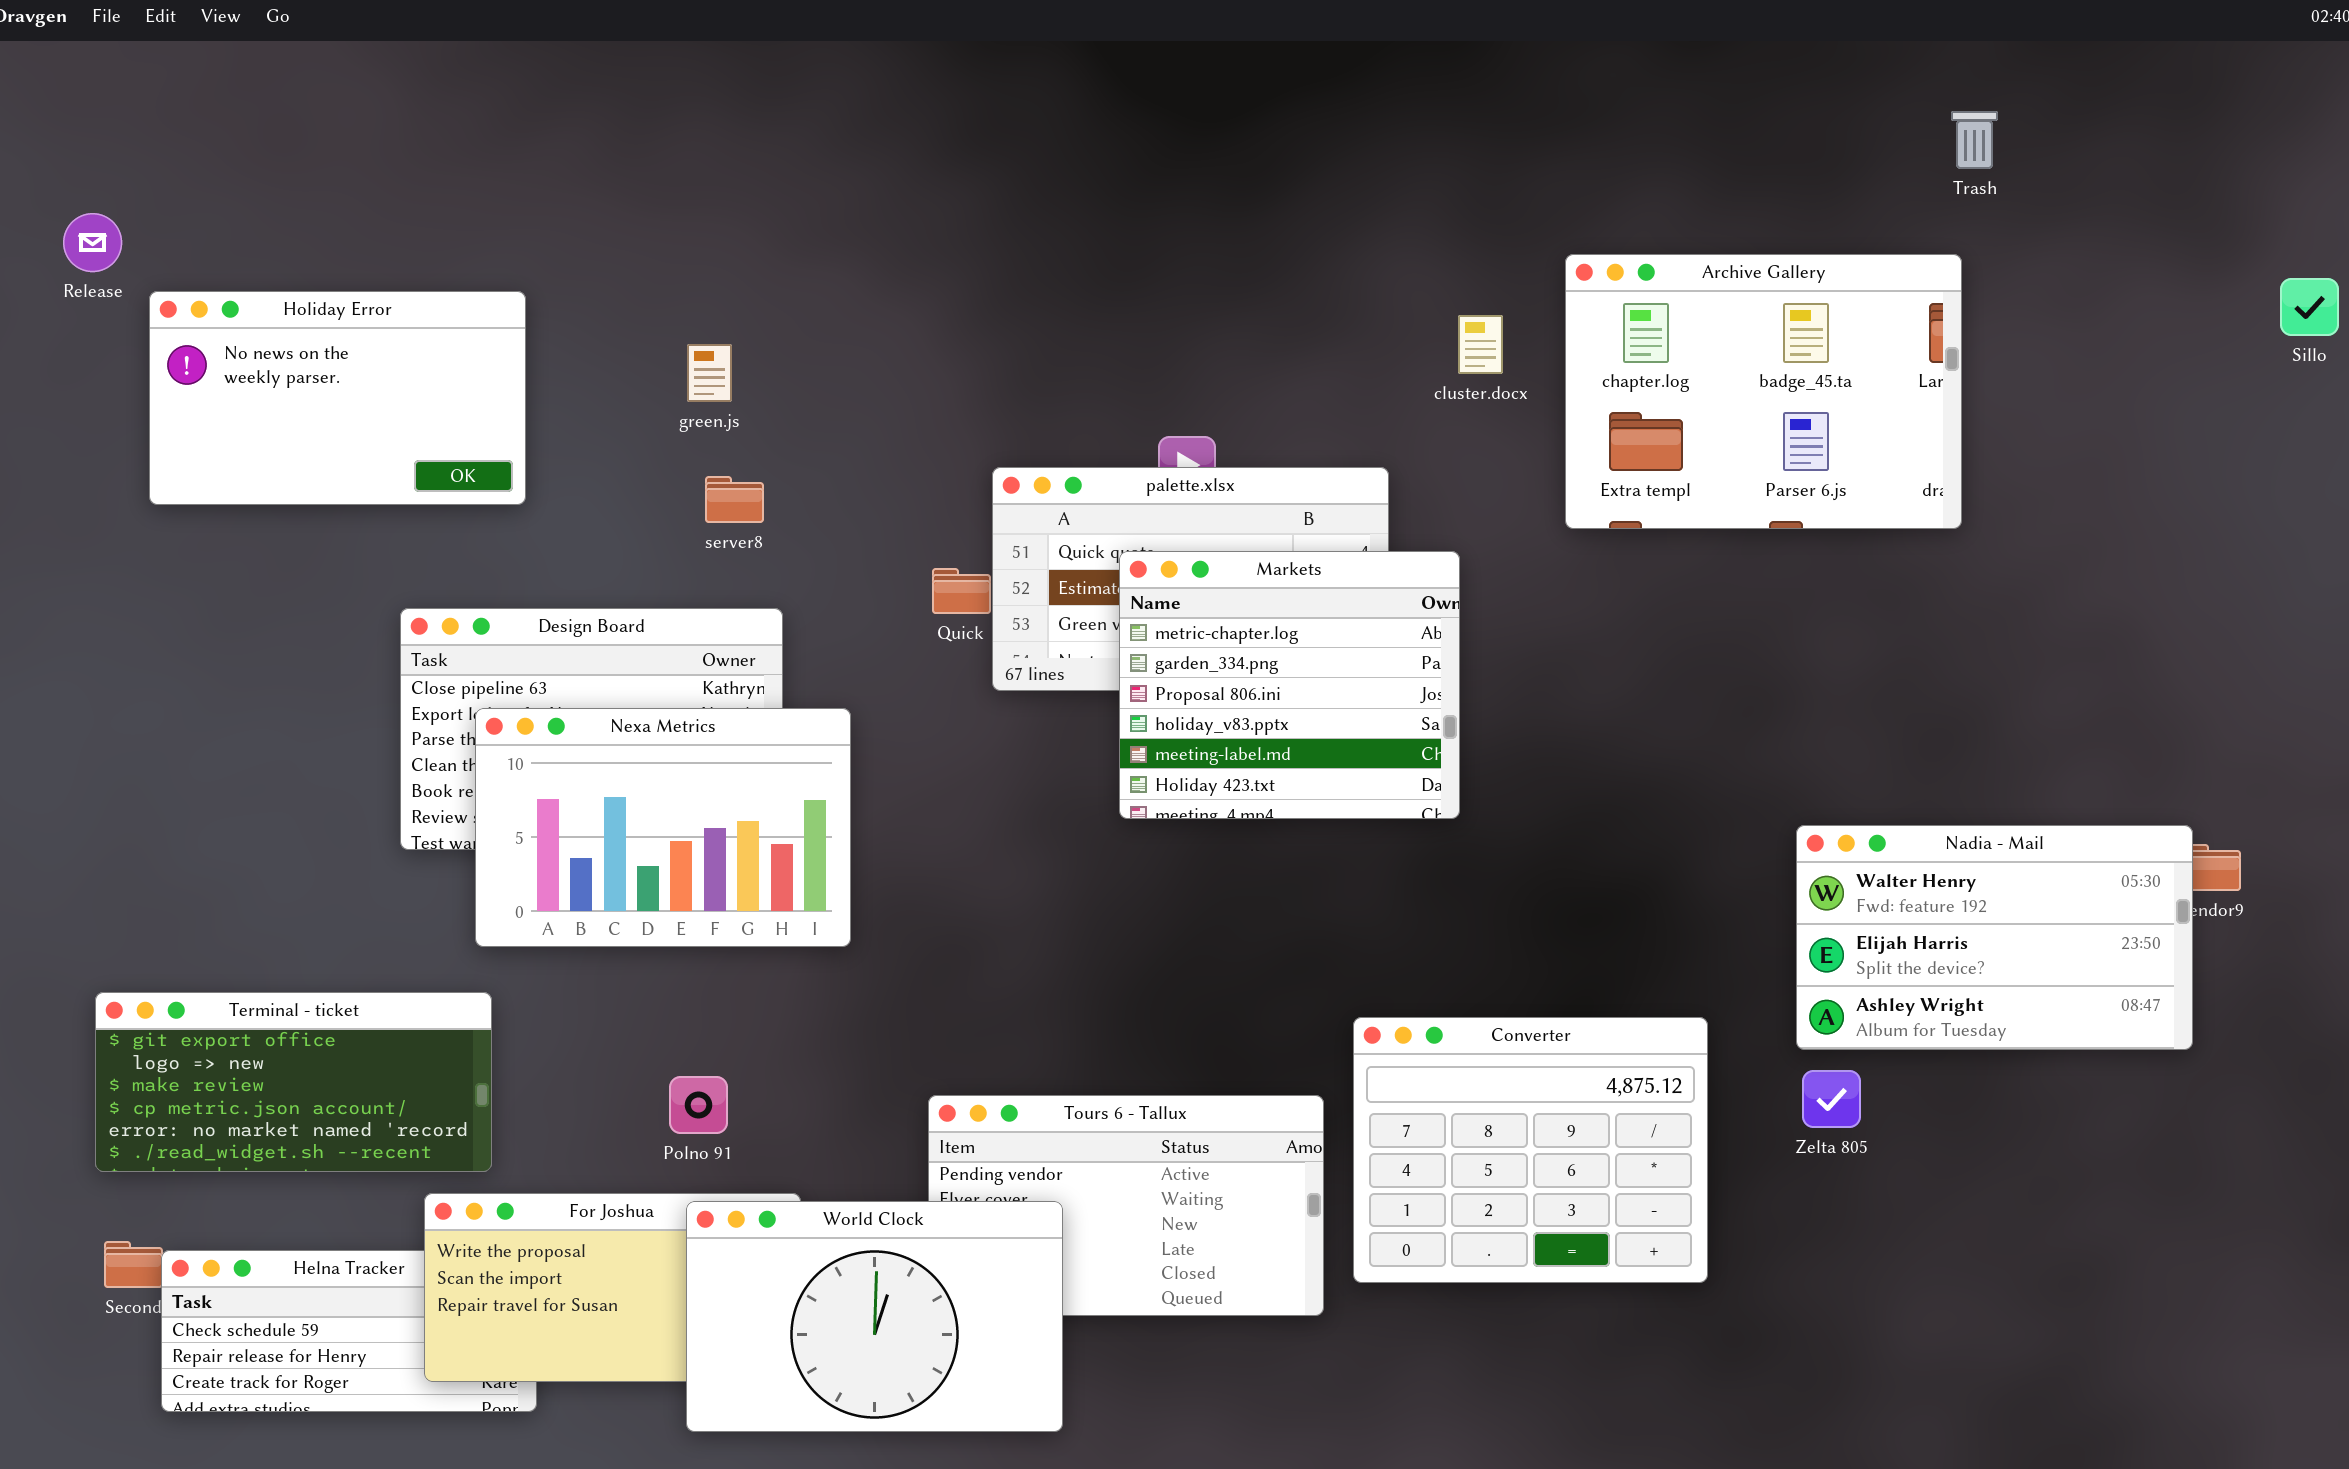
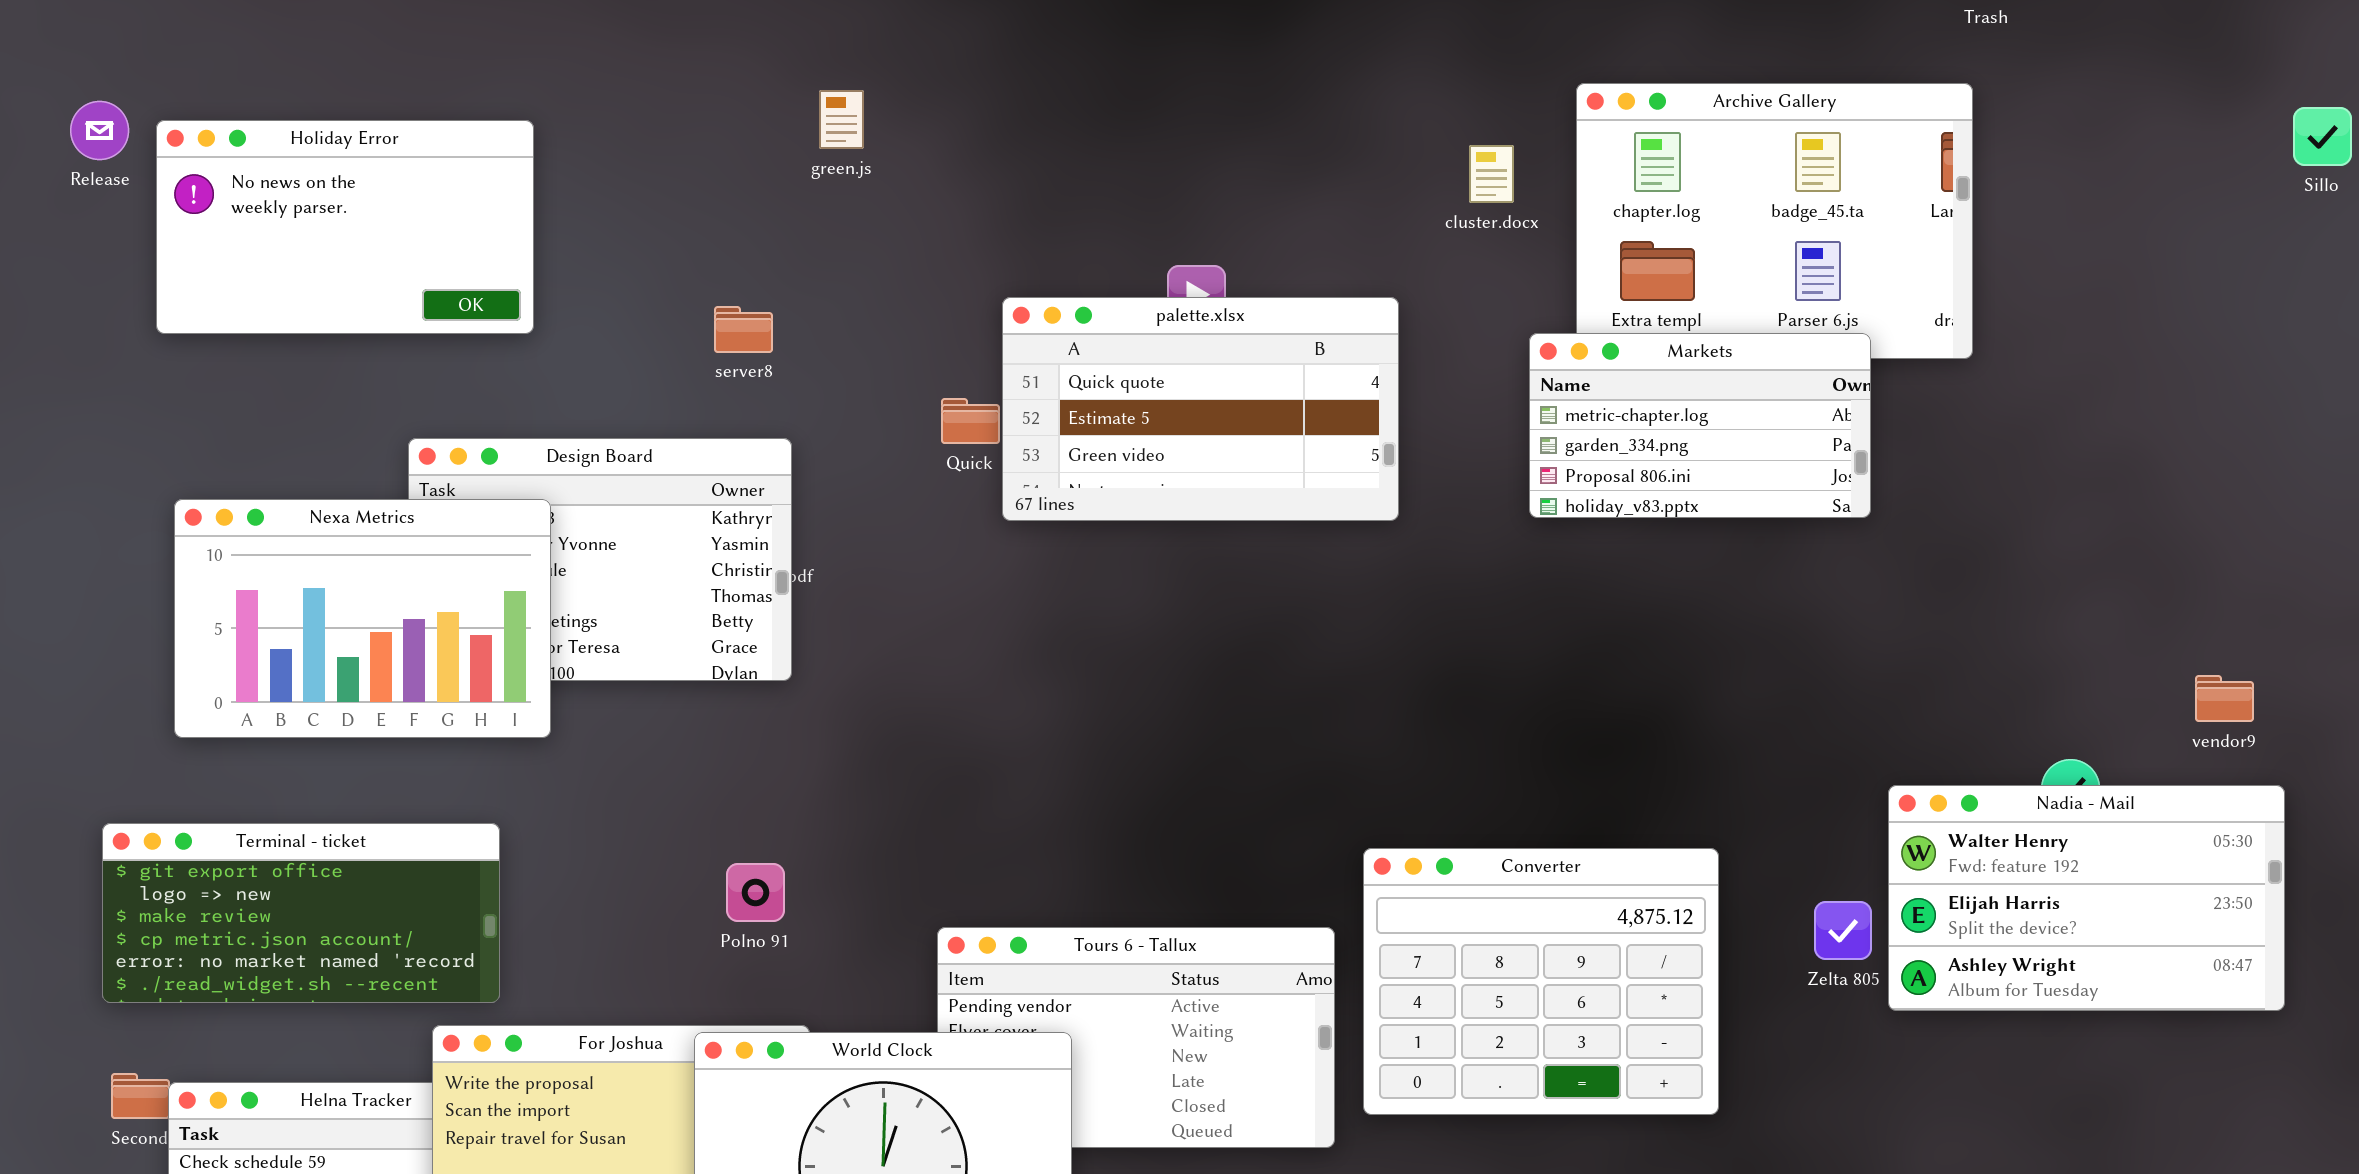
Release: [63,213,122,272] -> [70,101,129,160], moved
green.js: [687,344,732,402] -> [819,90,864,149], moved
Markets: [1119,551,1460,819] -> [1529,333,1871,518], moved, resized
Nexa Metrics: [475,708,851,947] -> [174,499,551,738], moved
Nadia - Mail: [1796,825,2193,1050] -> [1888,785,2285,1011], moved
Polno 91: [669,1076,728,1134] -> [726,863,785,922], moved

